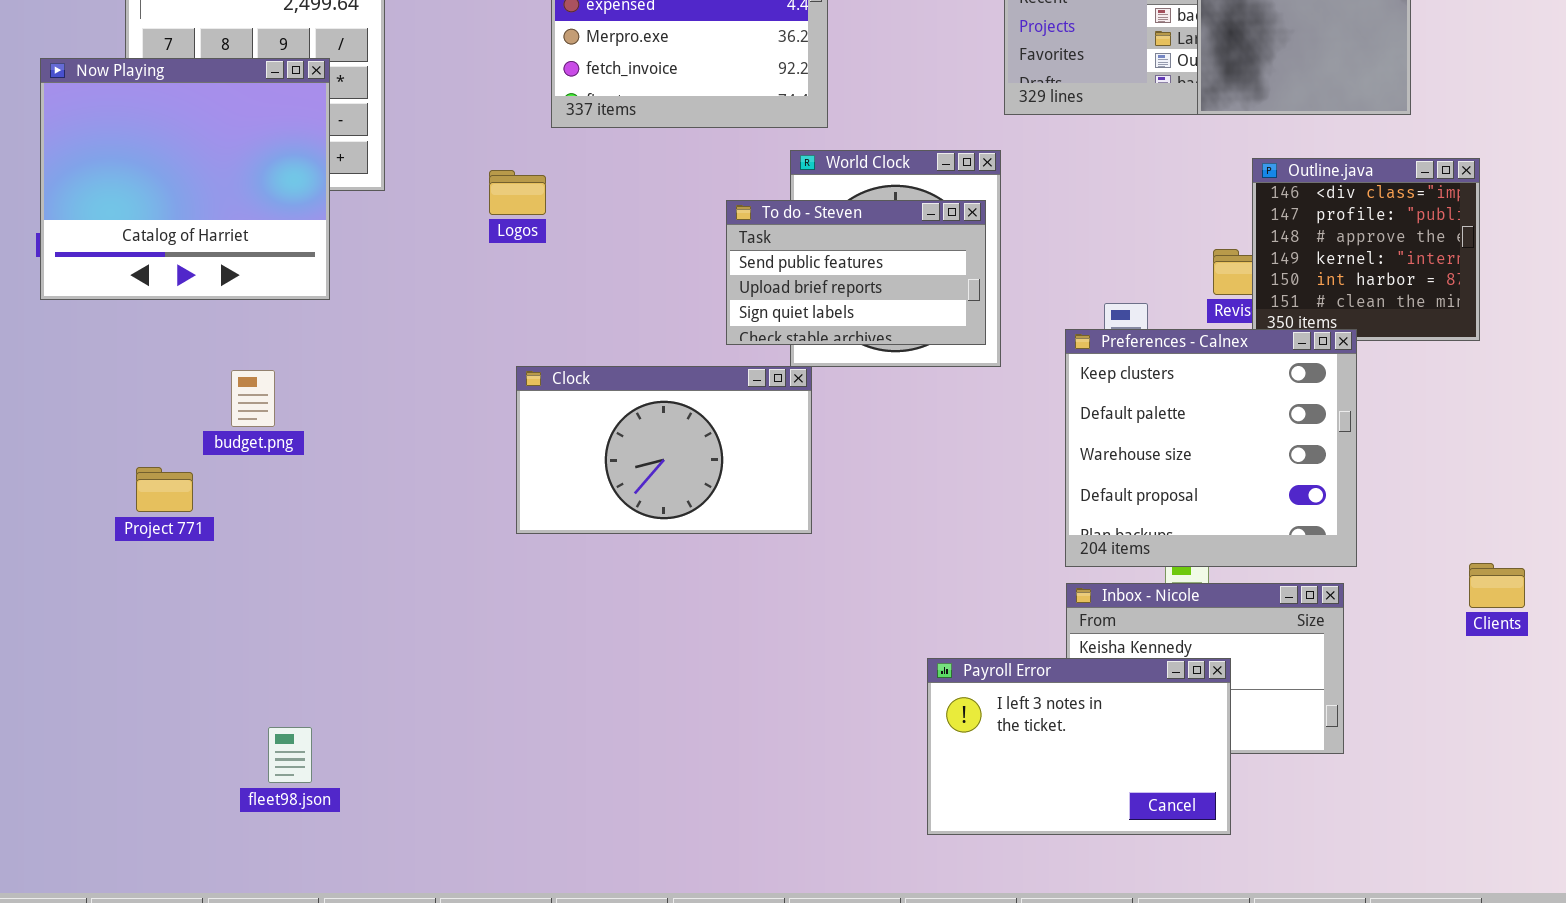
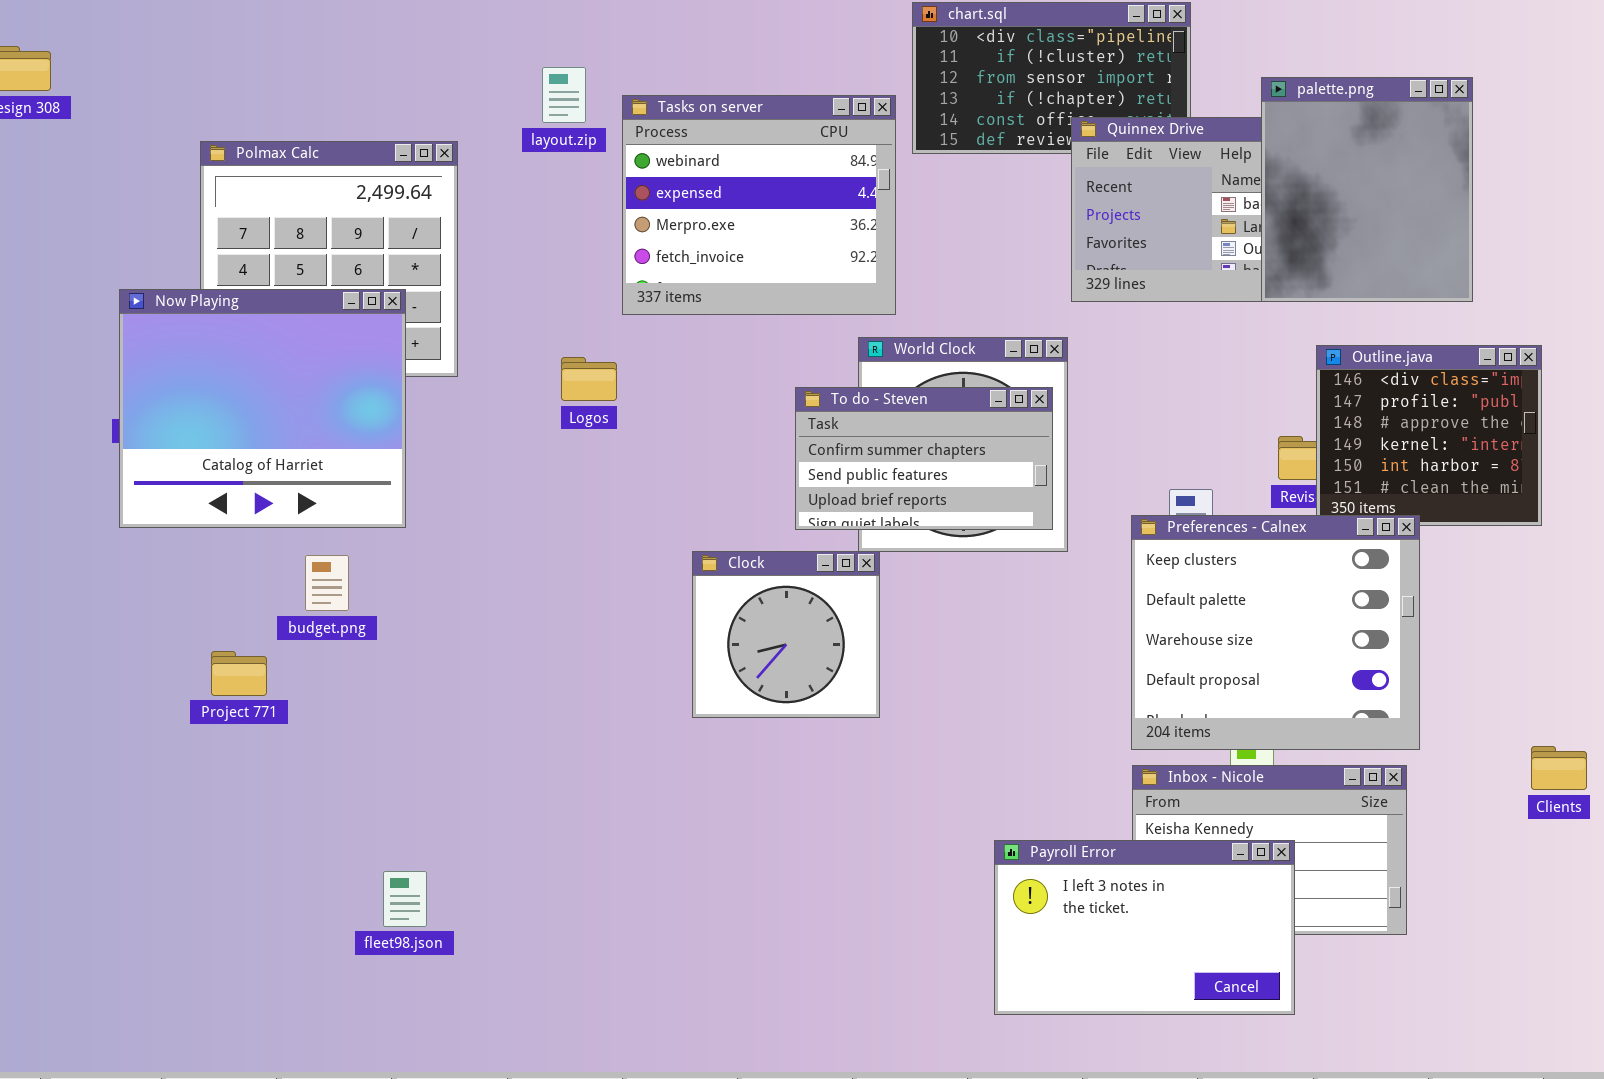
Now Playing: [40,58,330,300] -> [119,289,406,528], moved
To do - Steven: [726,200,986,345] -> [795,387,1053,530], scrolled up 1 row
Clock: [516,366,812,534] -> [692,551,880,718], resized
fleet98.json: [268,727,312,783] -> [383,871,427,927], moved

